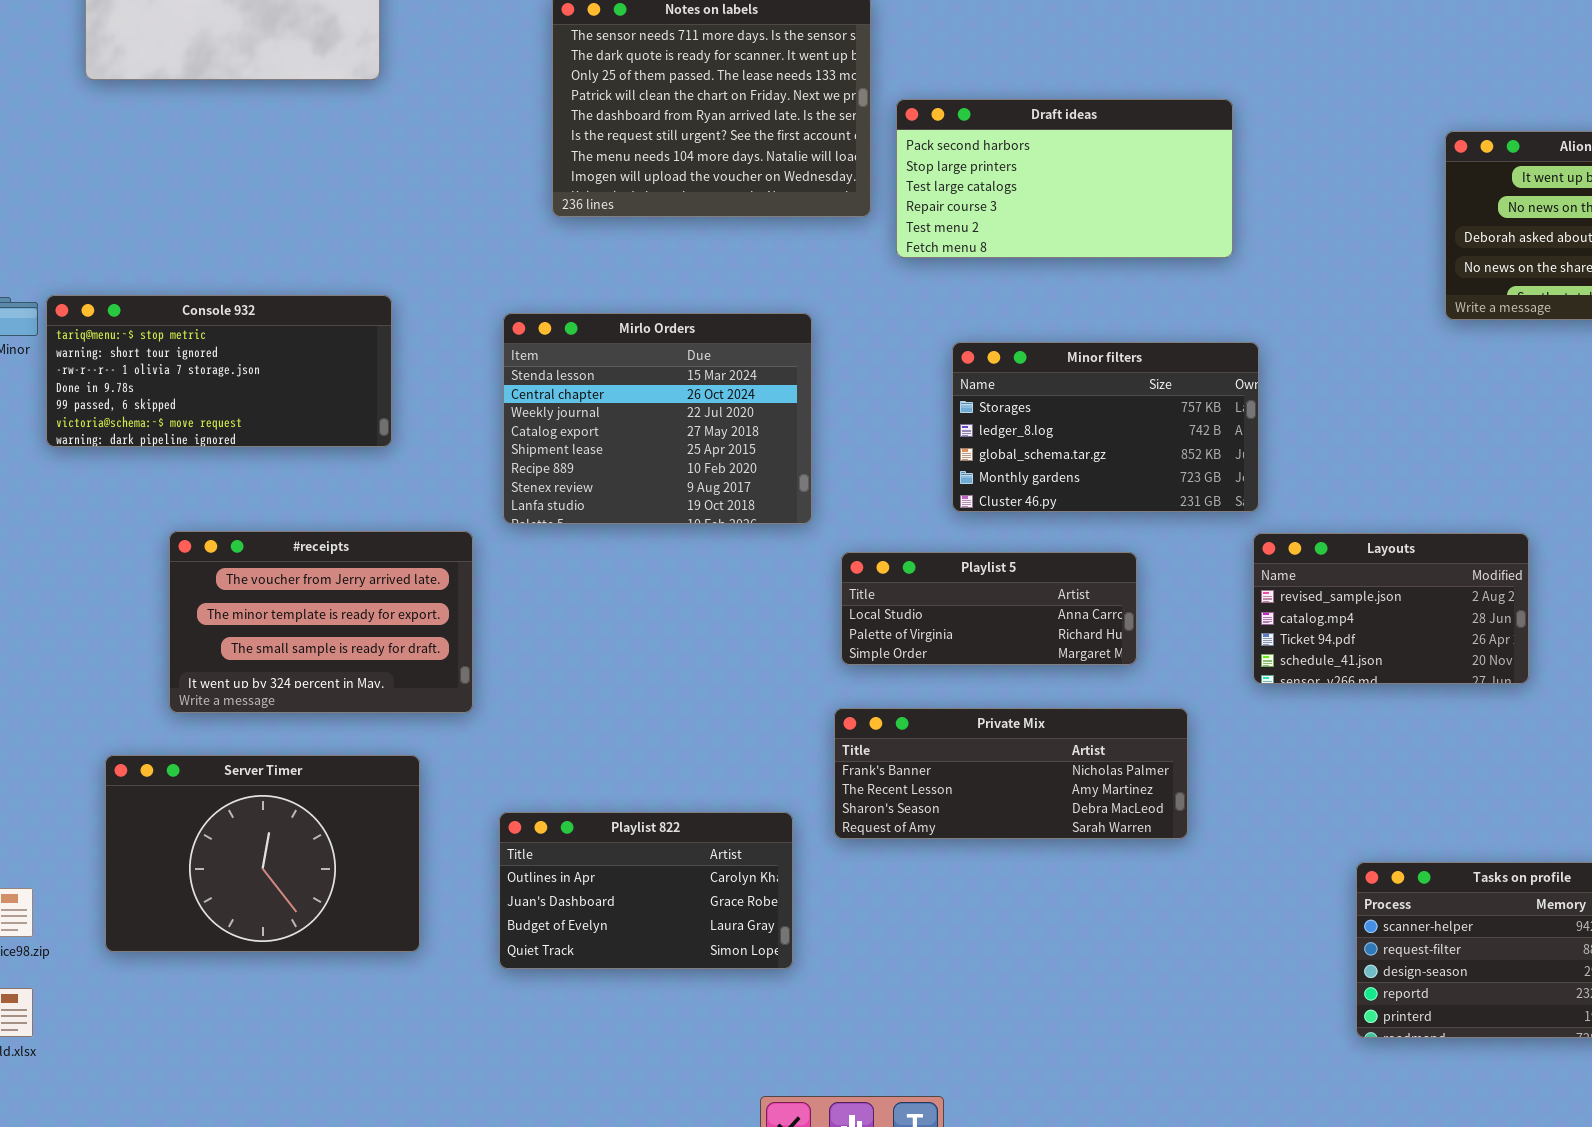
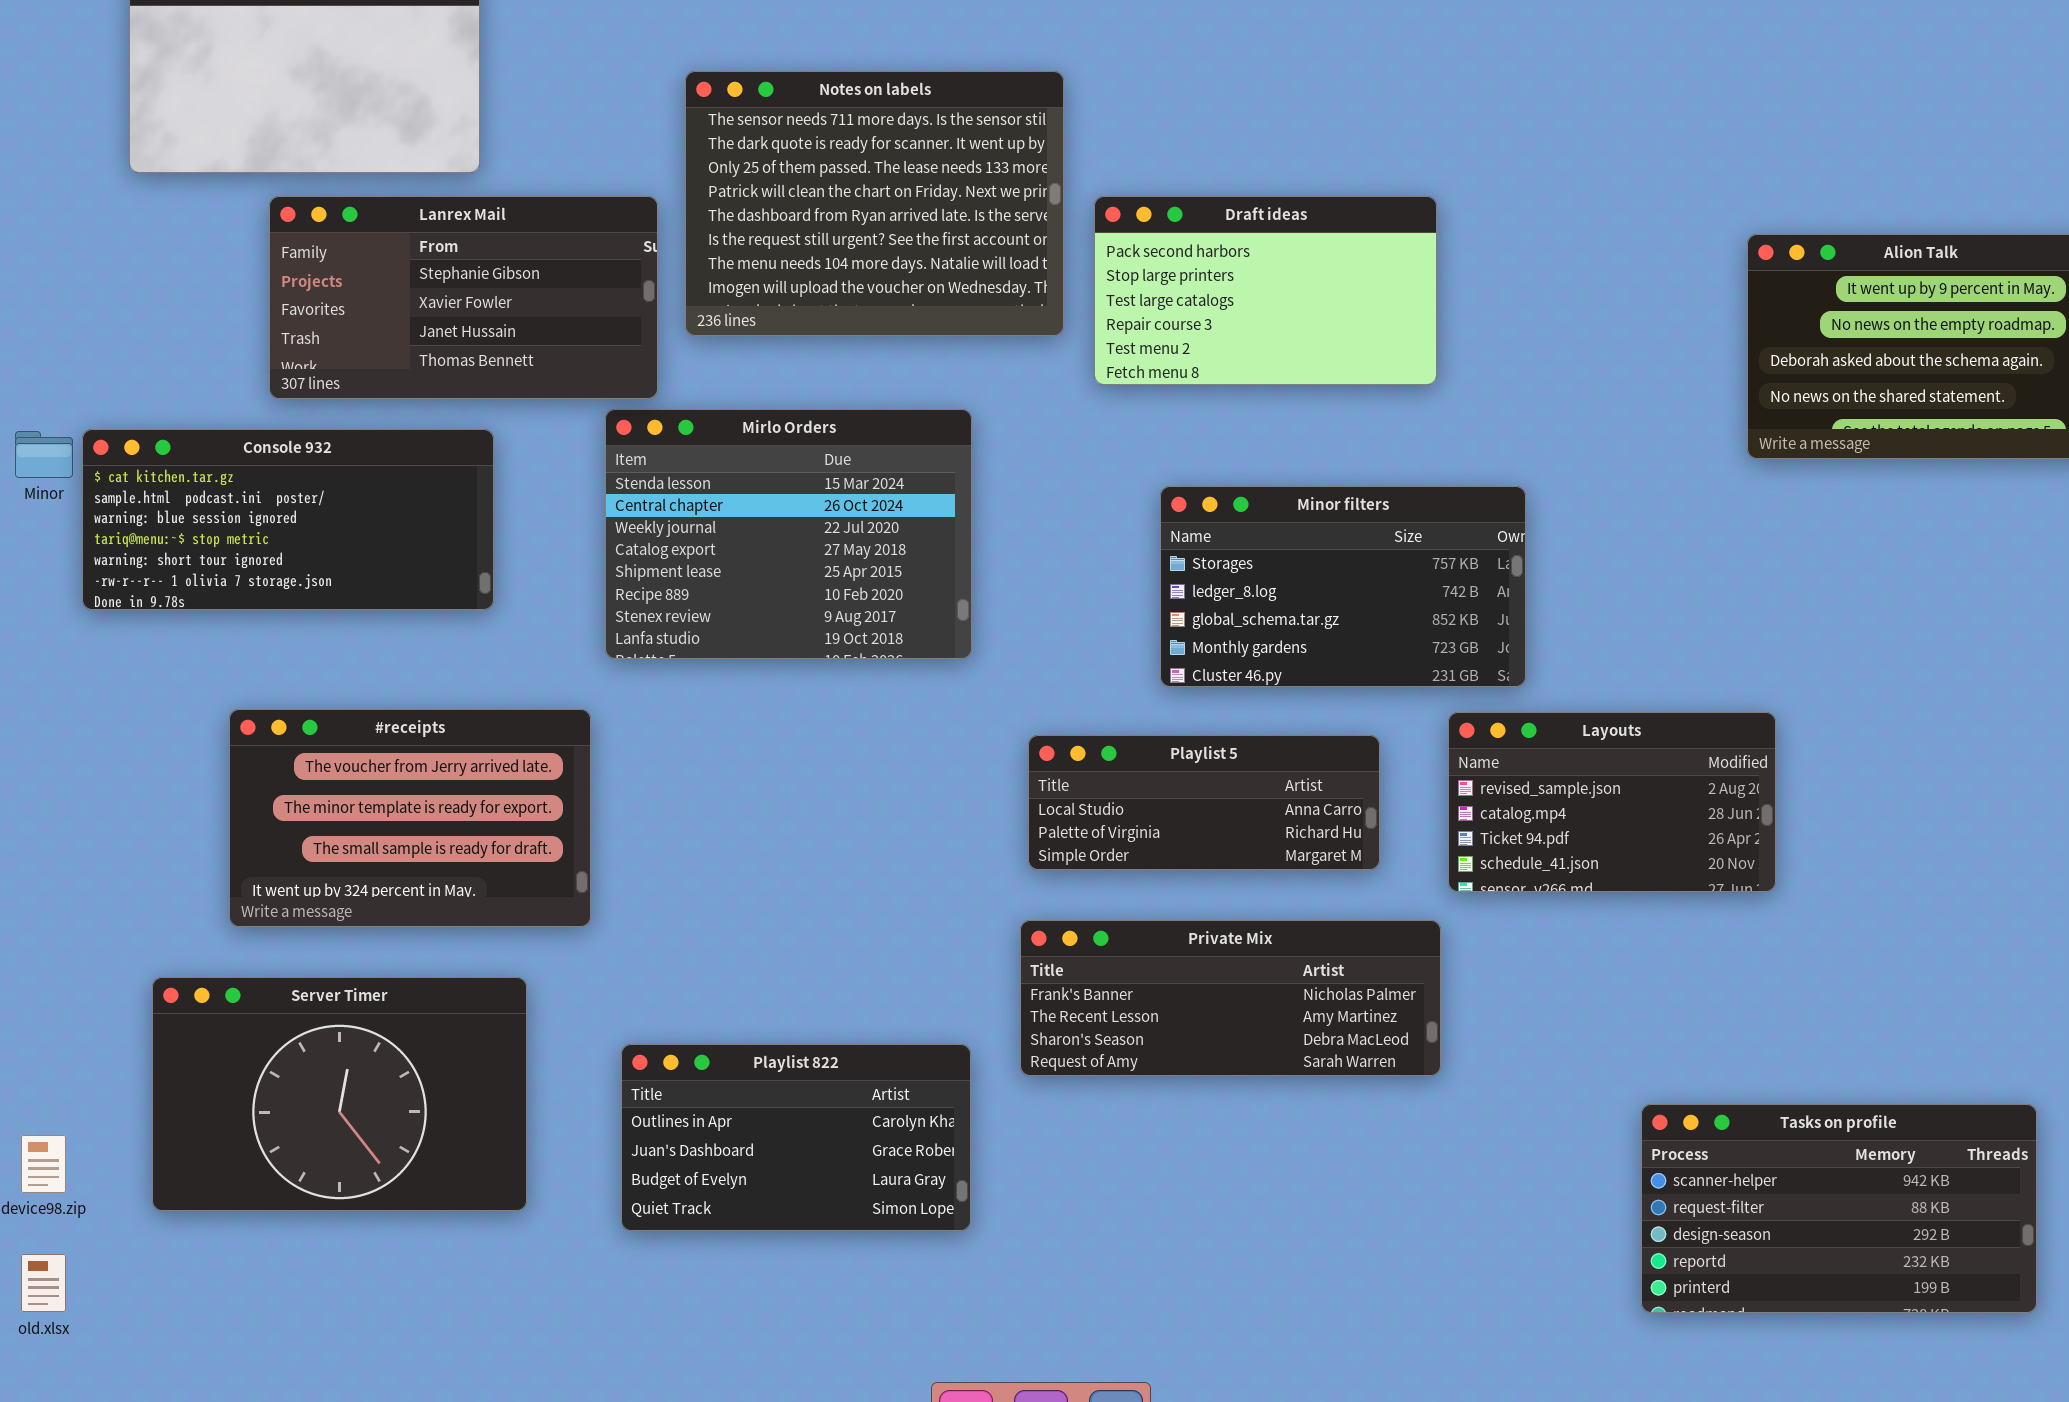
Lanrex Mail: none -> [269,196,658,399], opened
Draft ideas: [896,99,1233,258] -> [1094,196,1437,385], resized
Console 932: [46,295,392,447] -> [82,429,494,610], scrolled up 3 rows
Mirlo Orders: [503,313,812,524] -> [605,409,972,659], moved
Layouts: [1253,533,1529,684] -> [1448,712,1776,892], moved

